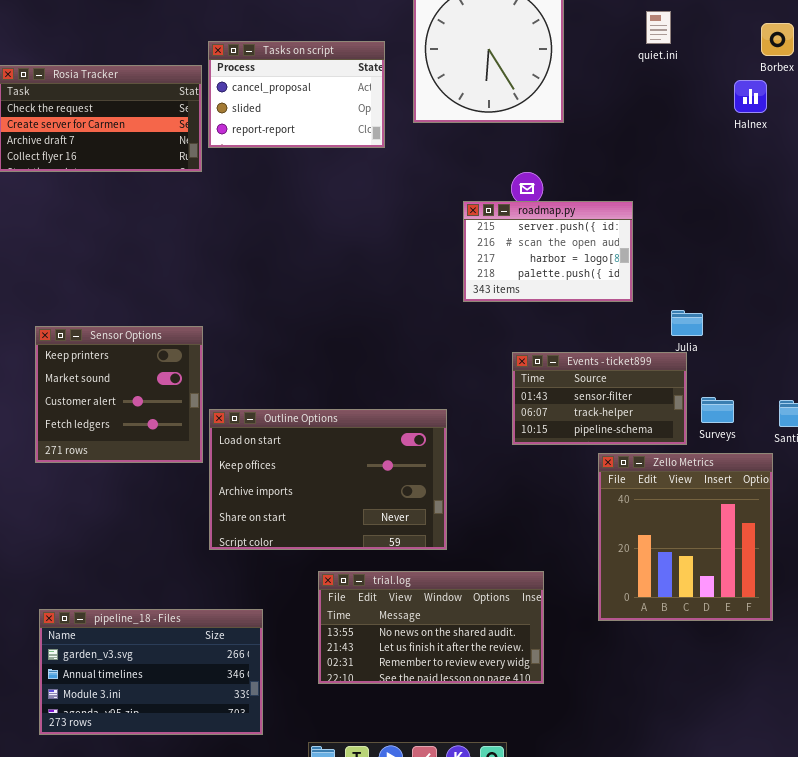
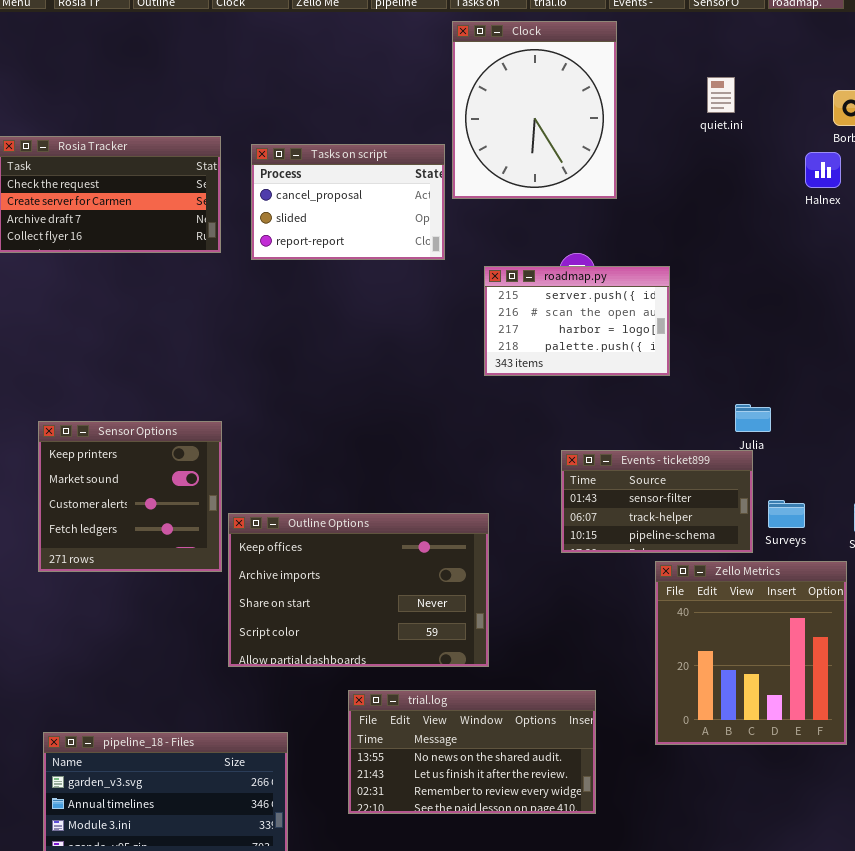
Tasks on script: [208,41,385,148] -> [251,144,445,260], moved
roadmap.py: [463,201,633,302] -> [484,266,670,376], moved
Outline Options: [209,409,447,550] -> [228,513,489,667], scrolled down 1 row

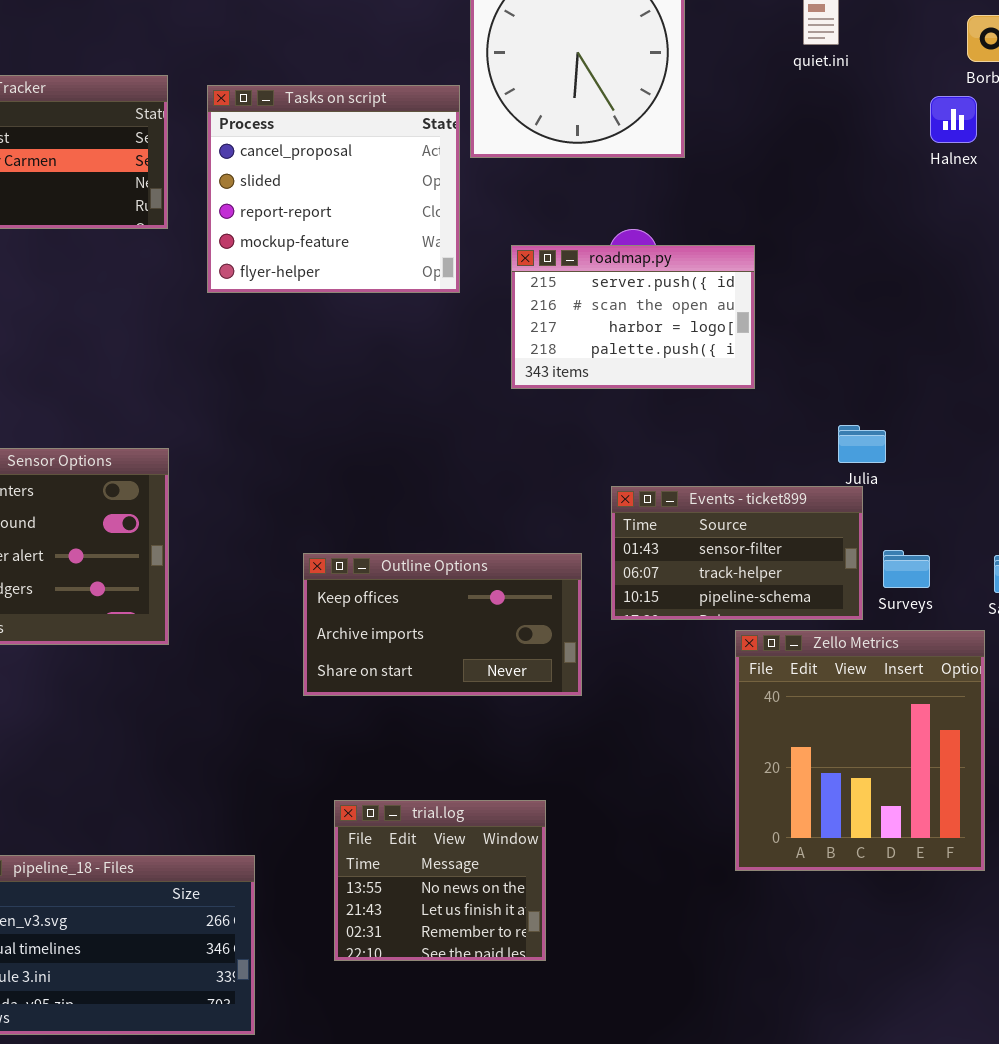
Tasks on script: [251,144,445,260] -> [207,85,460,293], resized
Outline Options: [228,513,489,667] -> [303,553,582,696], moved, resized
trial.log: [348,690,596,814] -> [334,800,546,961], resized

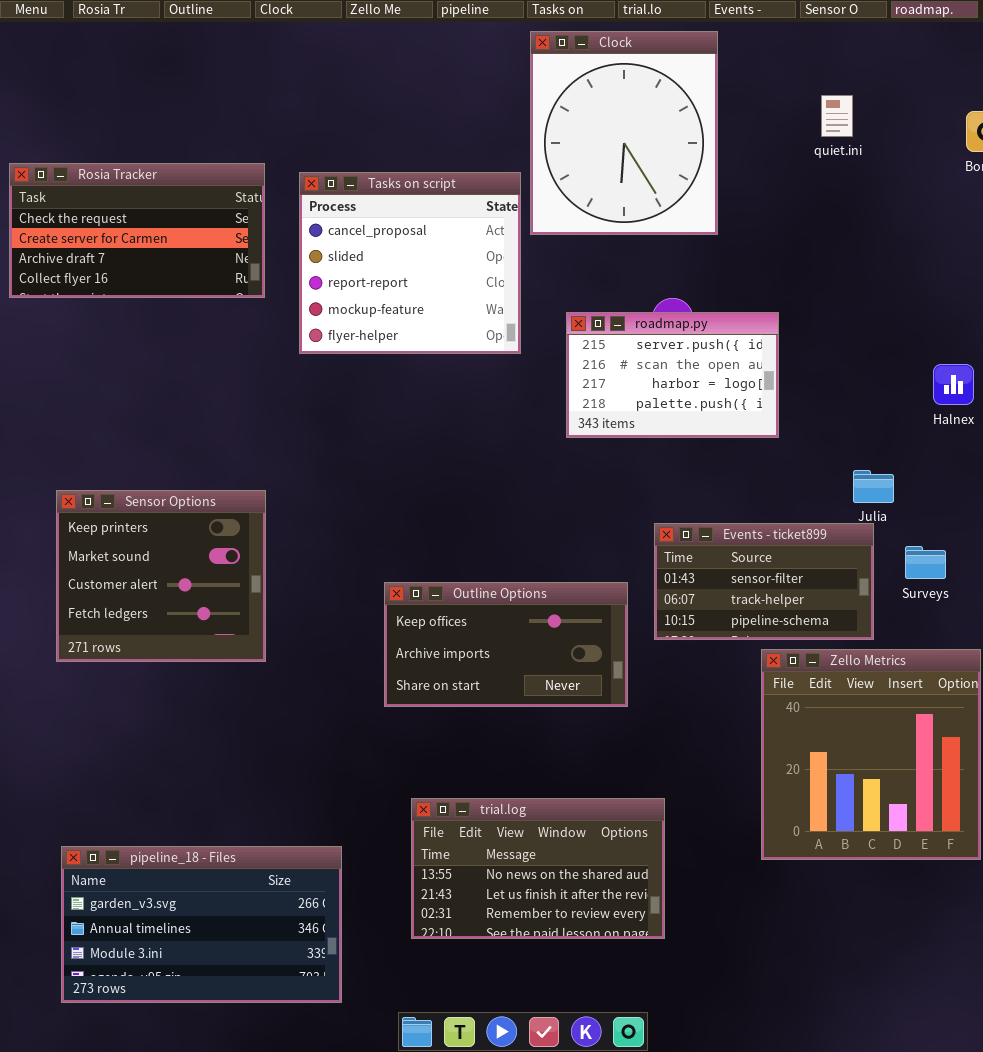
Halnex: [930,96,977,143] -> [933,364,974,405], moved
Surveys: [883,550,930,588] -> [905,546,946,579], moved
trial.log: [334,800,546,961] -> [411,798,665,939], resized

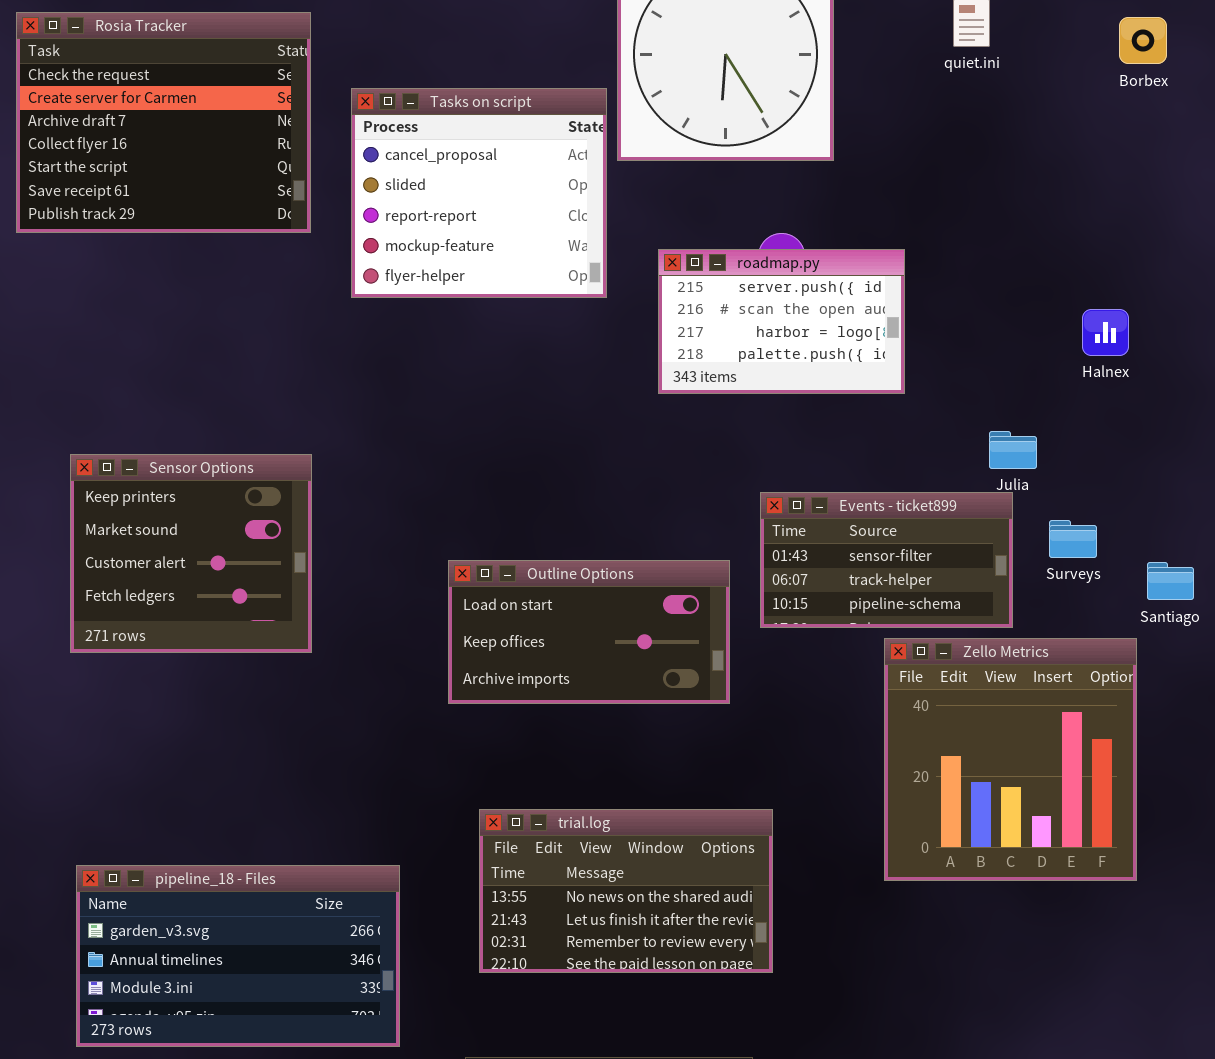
Rosia Tracker: [9,163,265,298] -> [16,12,311,233], resized
Outline Options: [384,582,628,707] -> [448,560,730,704], scrolled up 1 row

